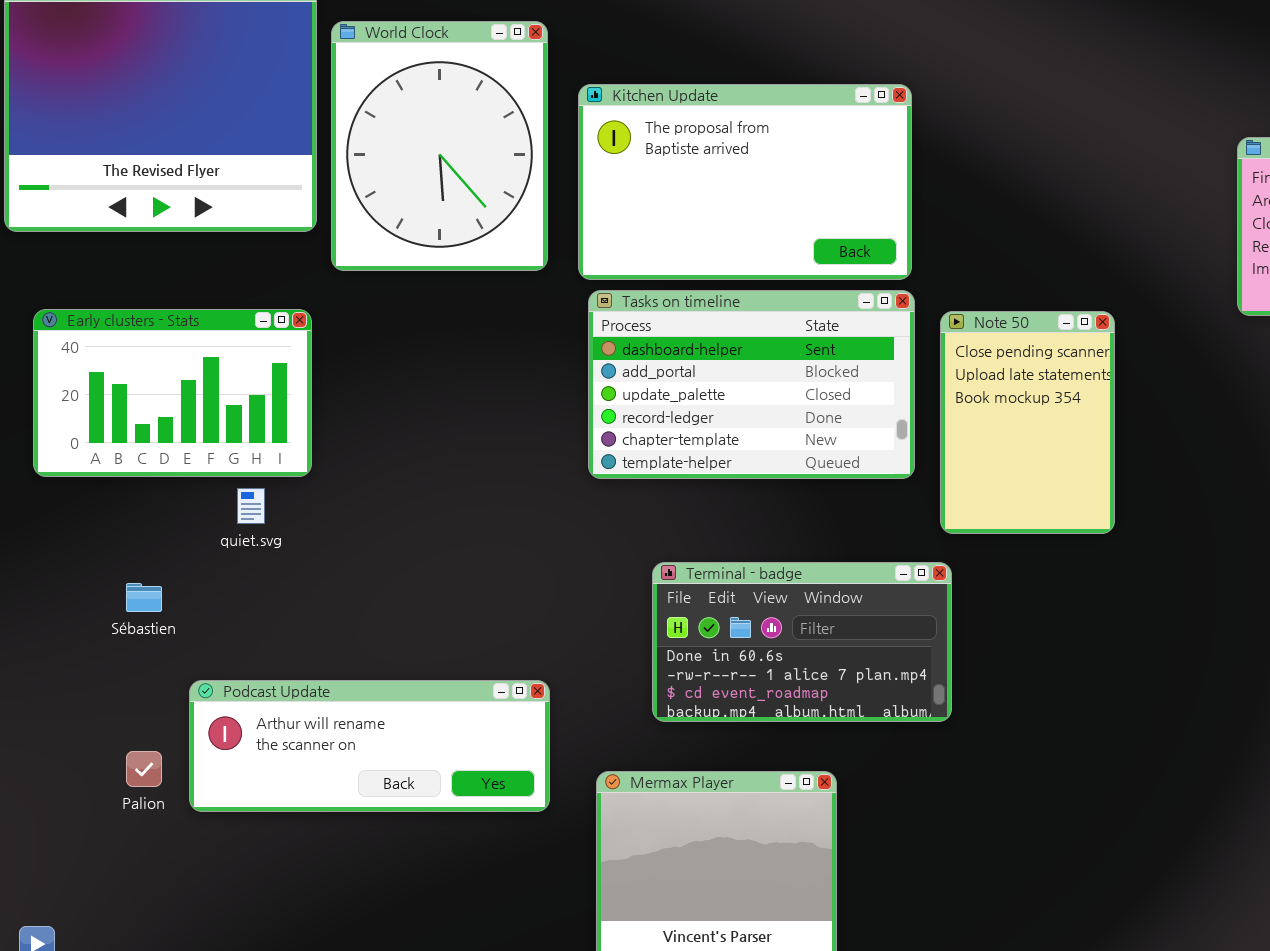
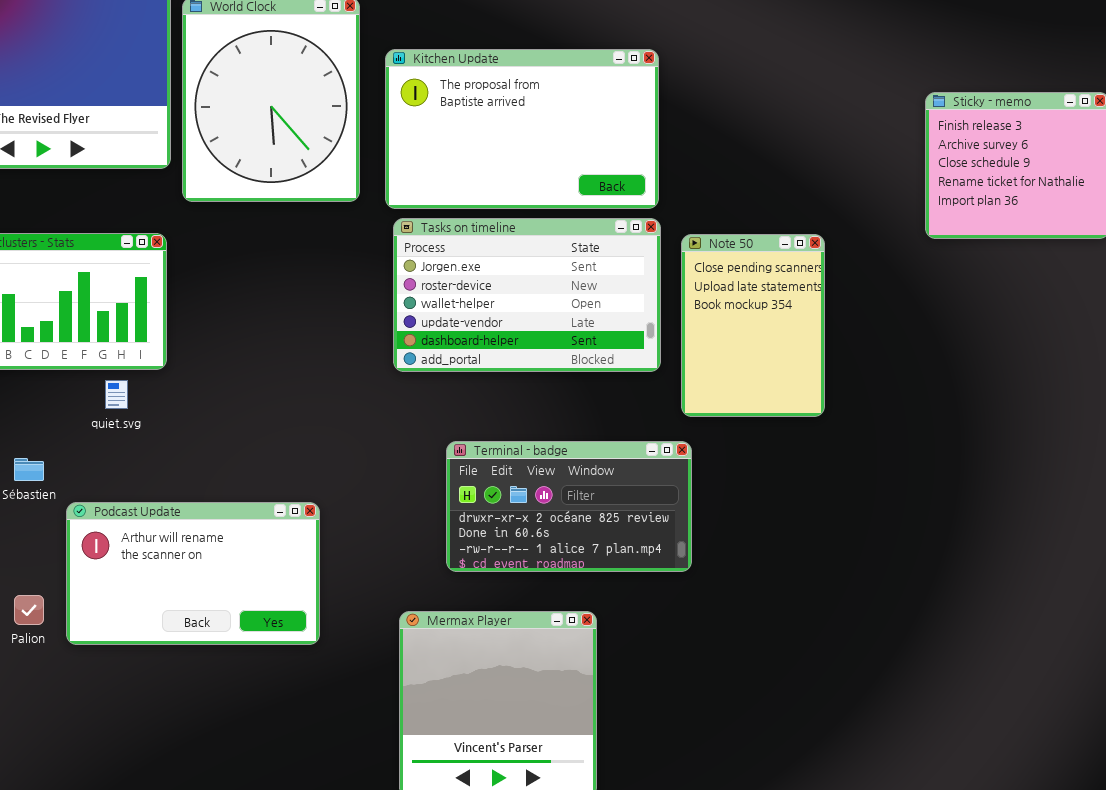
Tasks on timeline: [588,290,915,479] -> [393,218,661,372], scrolled up 4 rows
Terminal - badge: [652,562,952,722] -> [446,441,692,572], scrolled up 1 row
Podcast Update: [189,680,550,812] -> [66,502,320,645], resized

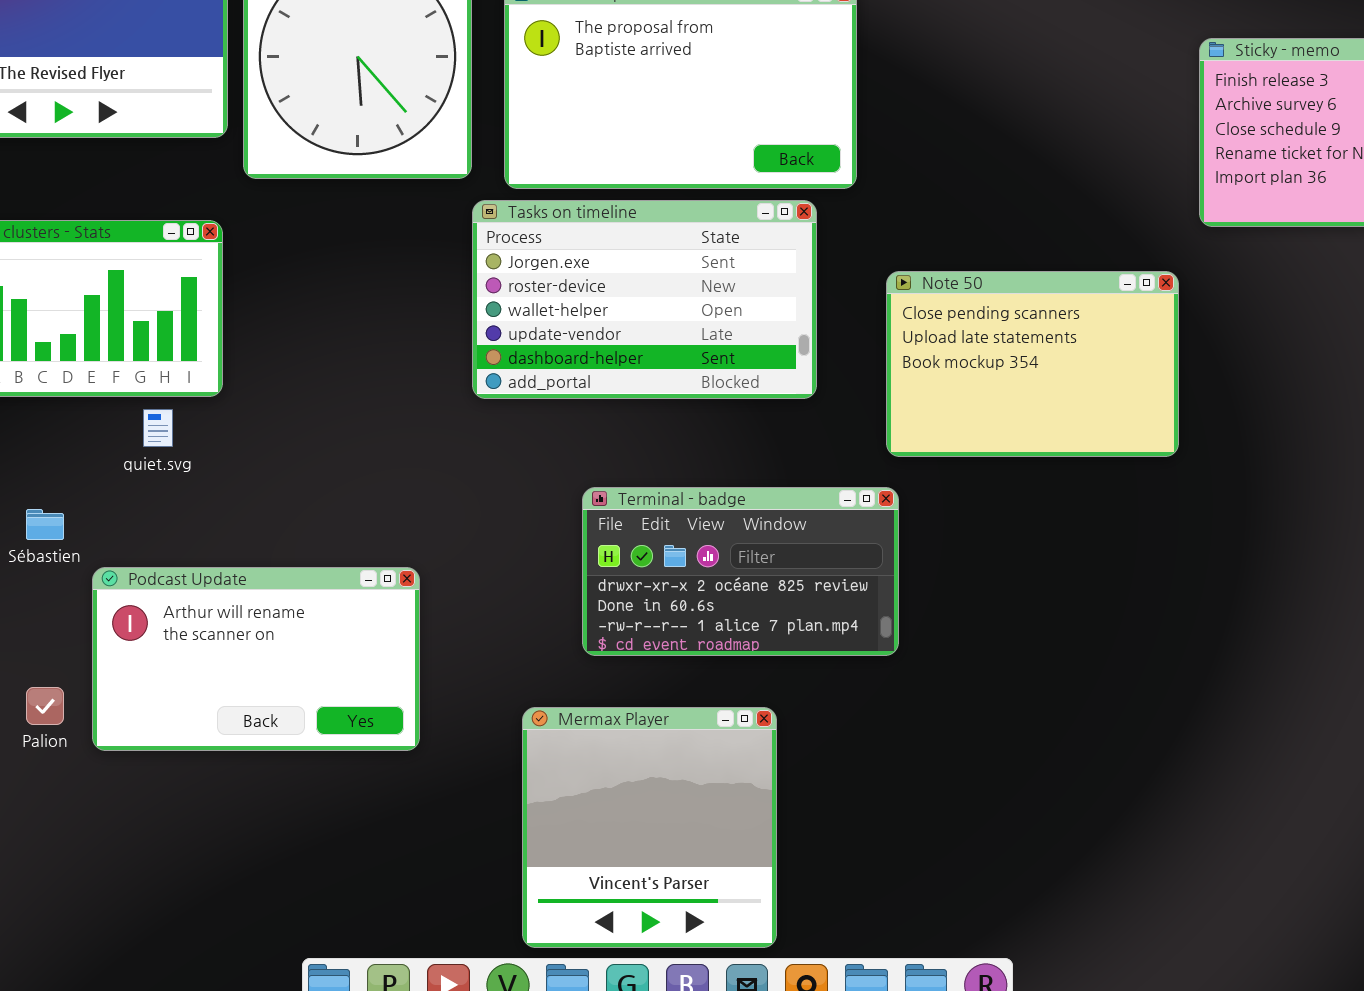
Tasks on timeline: [393,218,661,372] -> [472,200,817,399], moved
Note 50: [681,234,825,417] -> [886,271,1179,457], resized

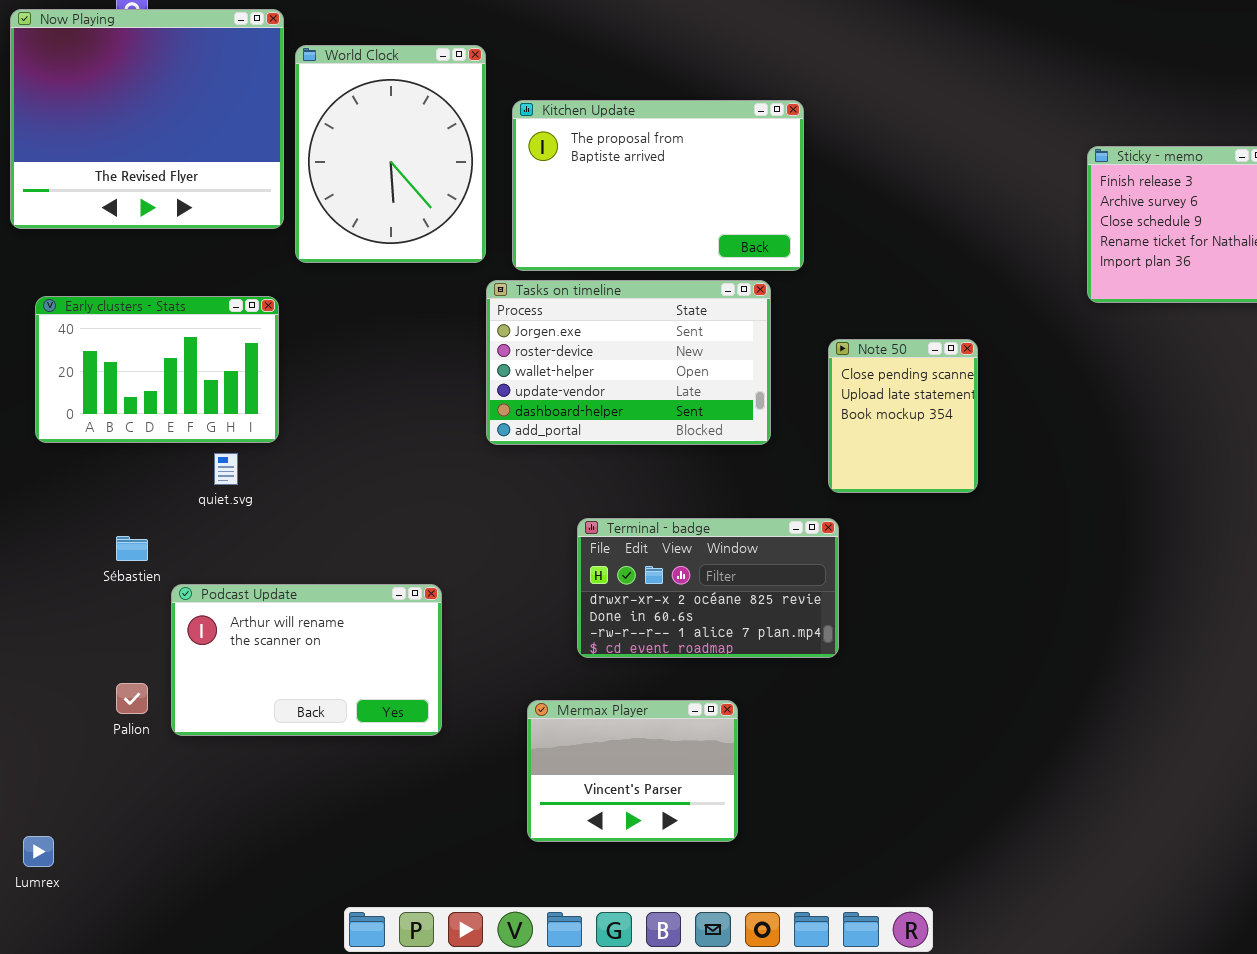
Note 50: [886,271,1179,457] -> [828,339,978,493], resized
Mermax Player: [522,707,777,948] -> [527,700,738,842], resized

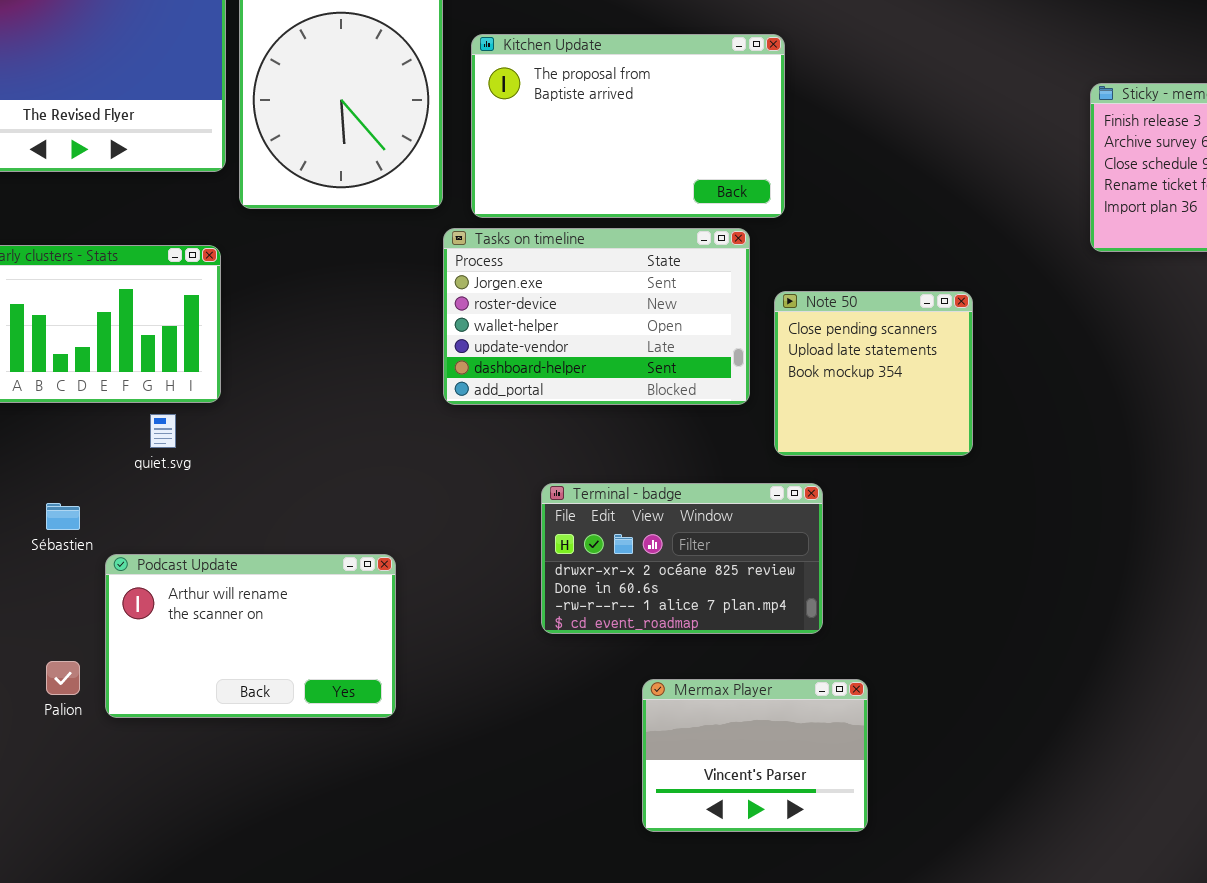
Note 50: [828,339,978,493] -> [774,291,973,456], resized
Mermax Player: [527,700,738,842] -> [642,679,868,832], moved

